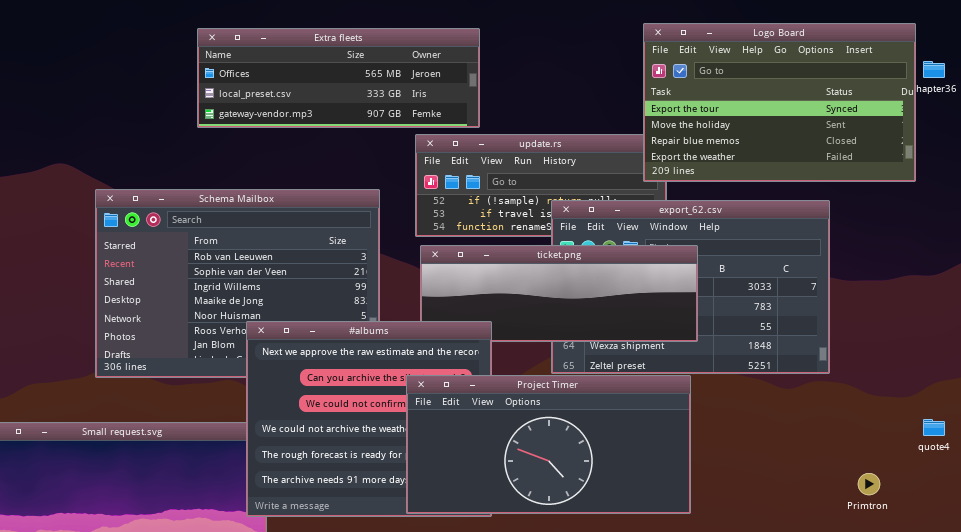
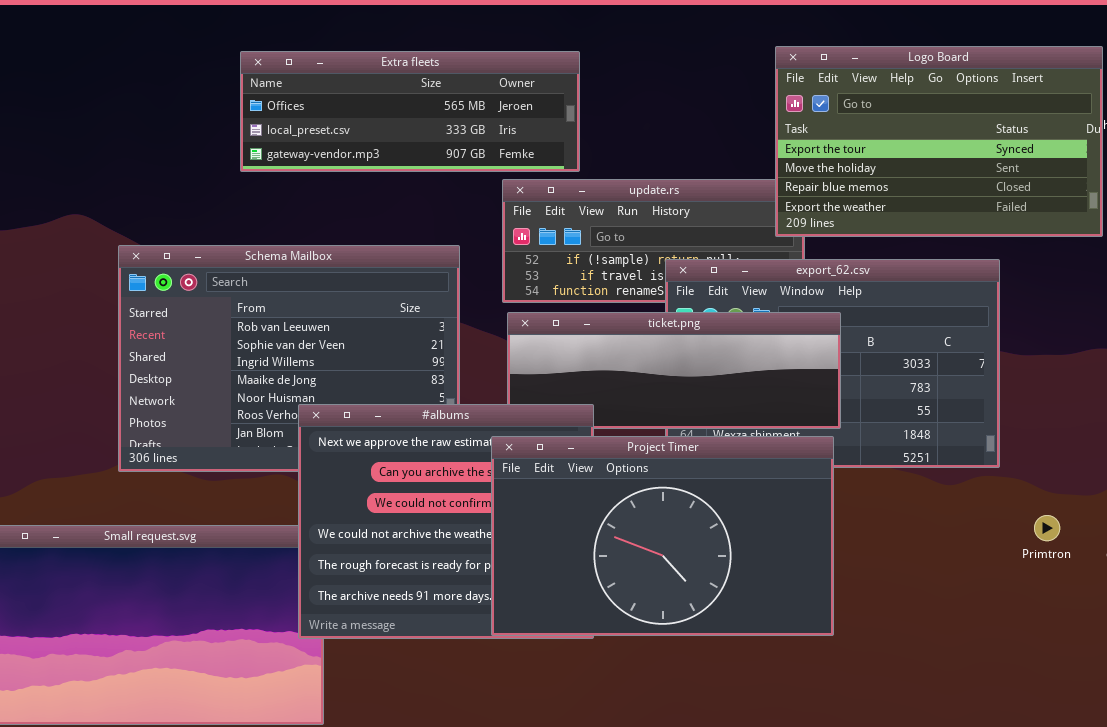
Project Timer: [406,375,691,514] -> [491,436,834,636], resized
Primtron: [858,473,880,495] -> [1034,515,1060,541], moved

